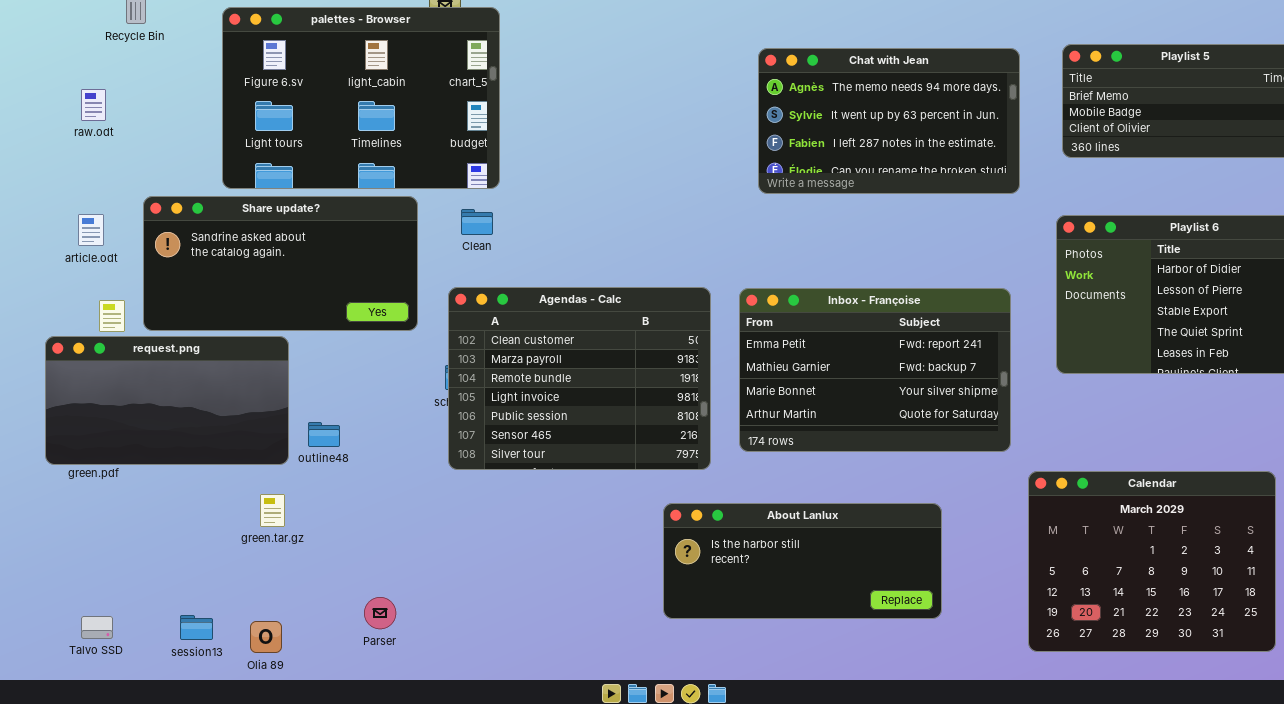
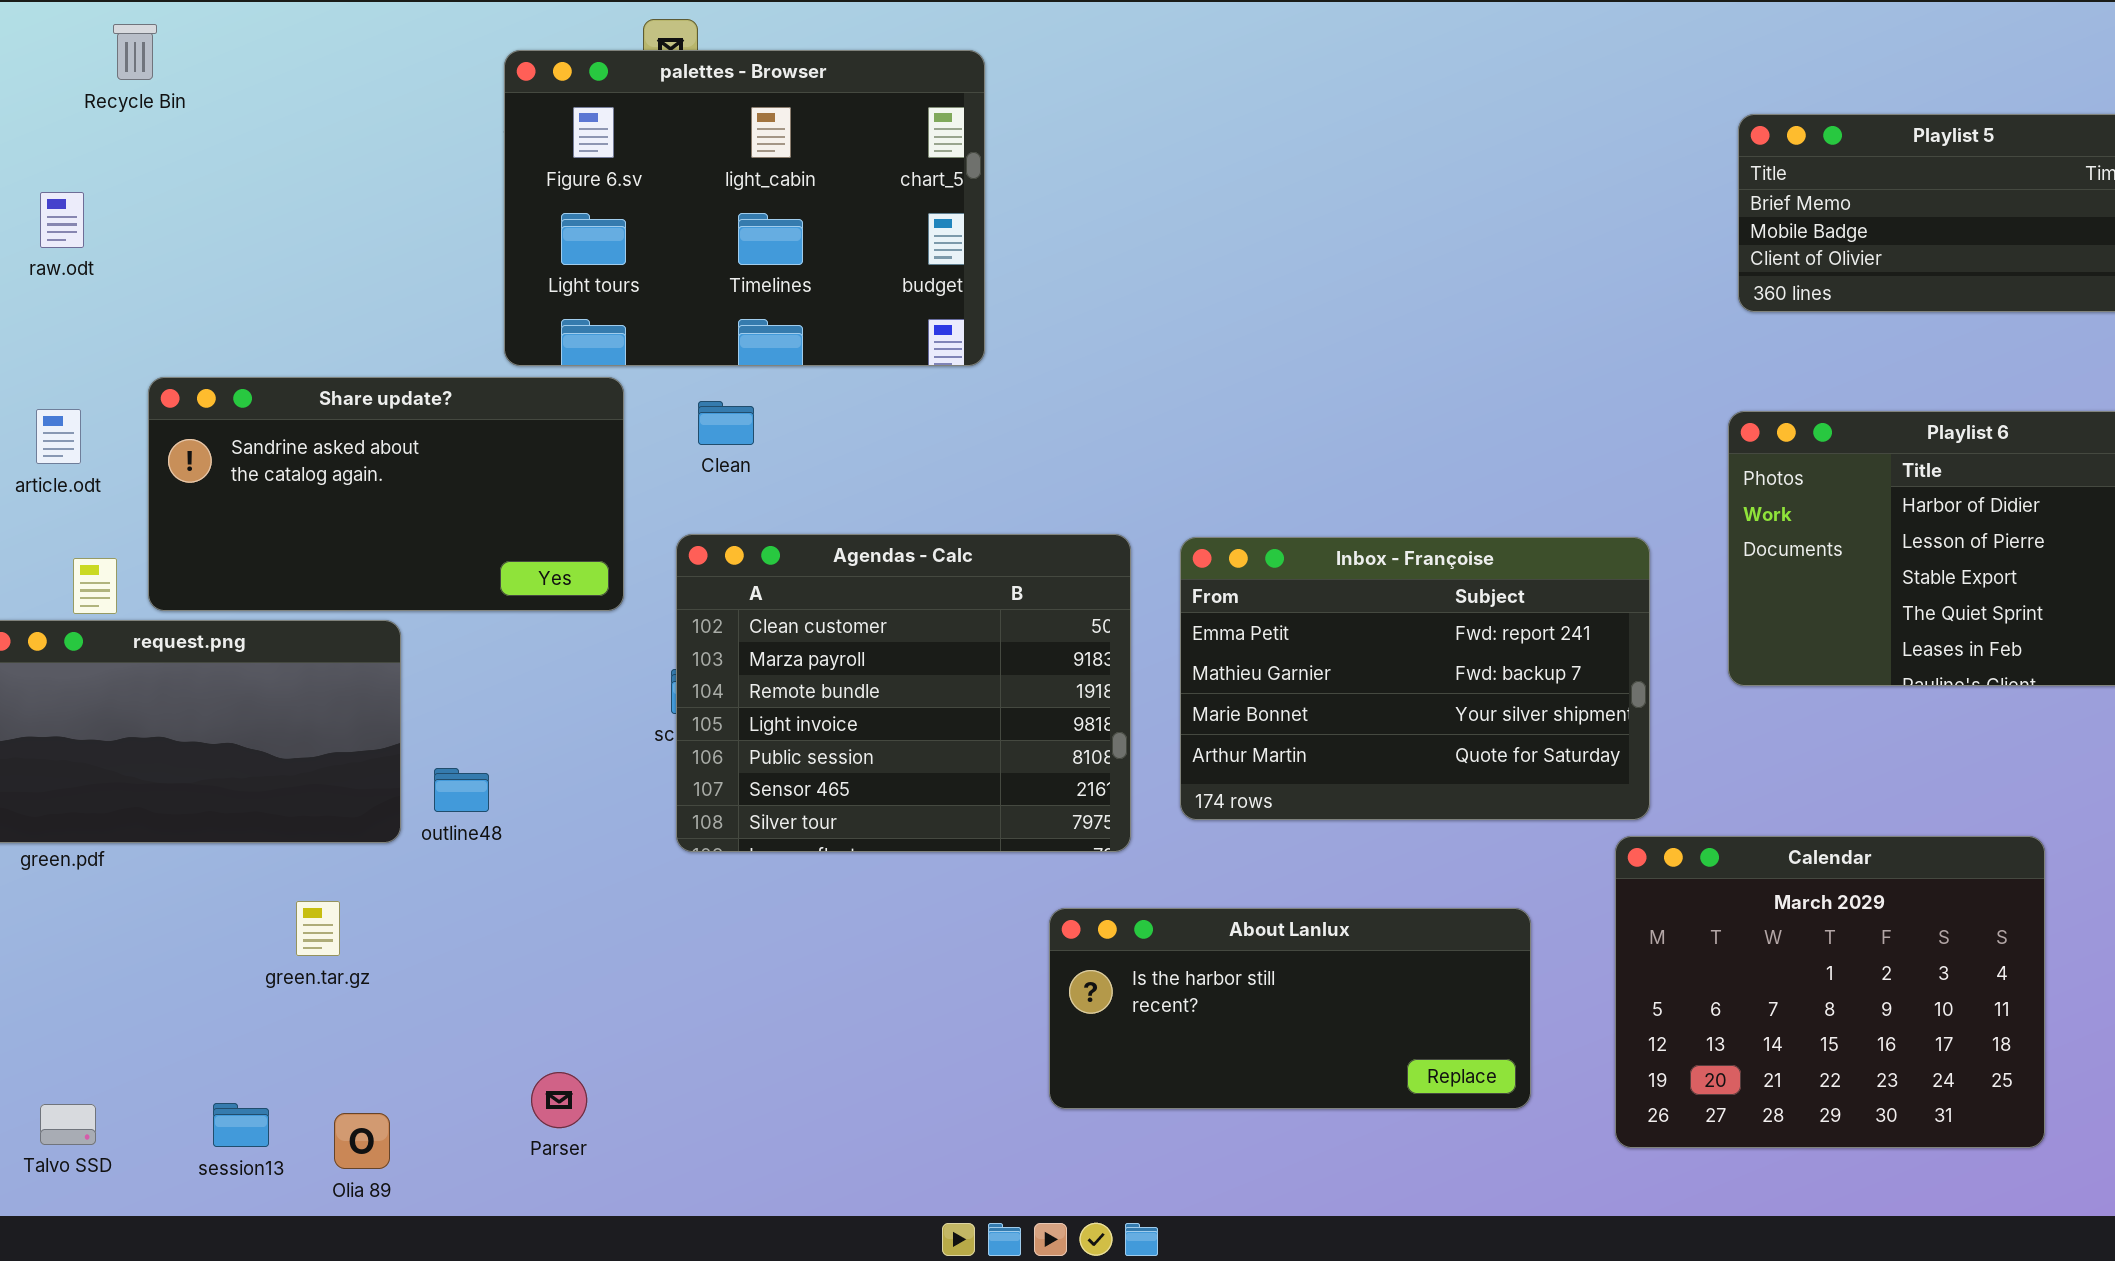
palettes - Browser: [222,7,500,189] -> [504,50,985,366], moved
Chat with Jean: [758,48,1020,194] -> none, closed
Calendar: [1028,471,1276,652] -> [1615,836,2045,1148], moved
green.tar.gz: [260,494,285,527] -> [296,901,340,956], moved

